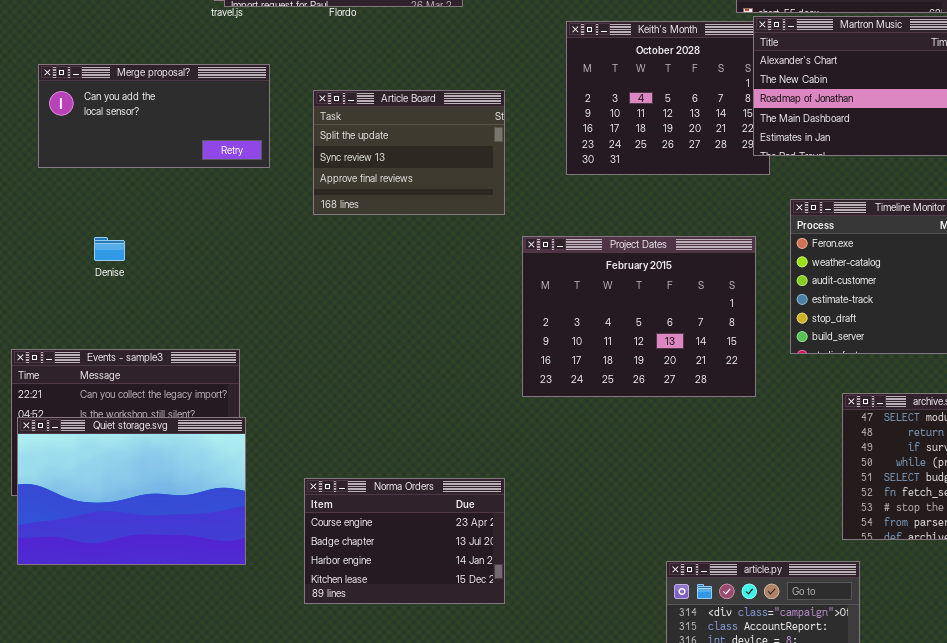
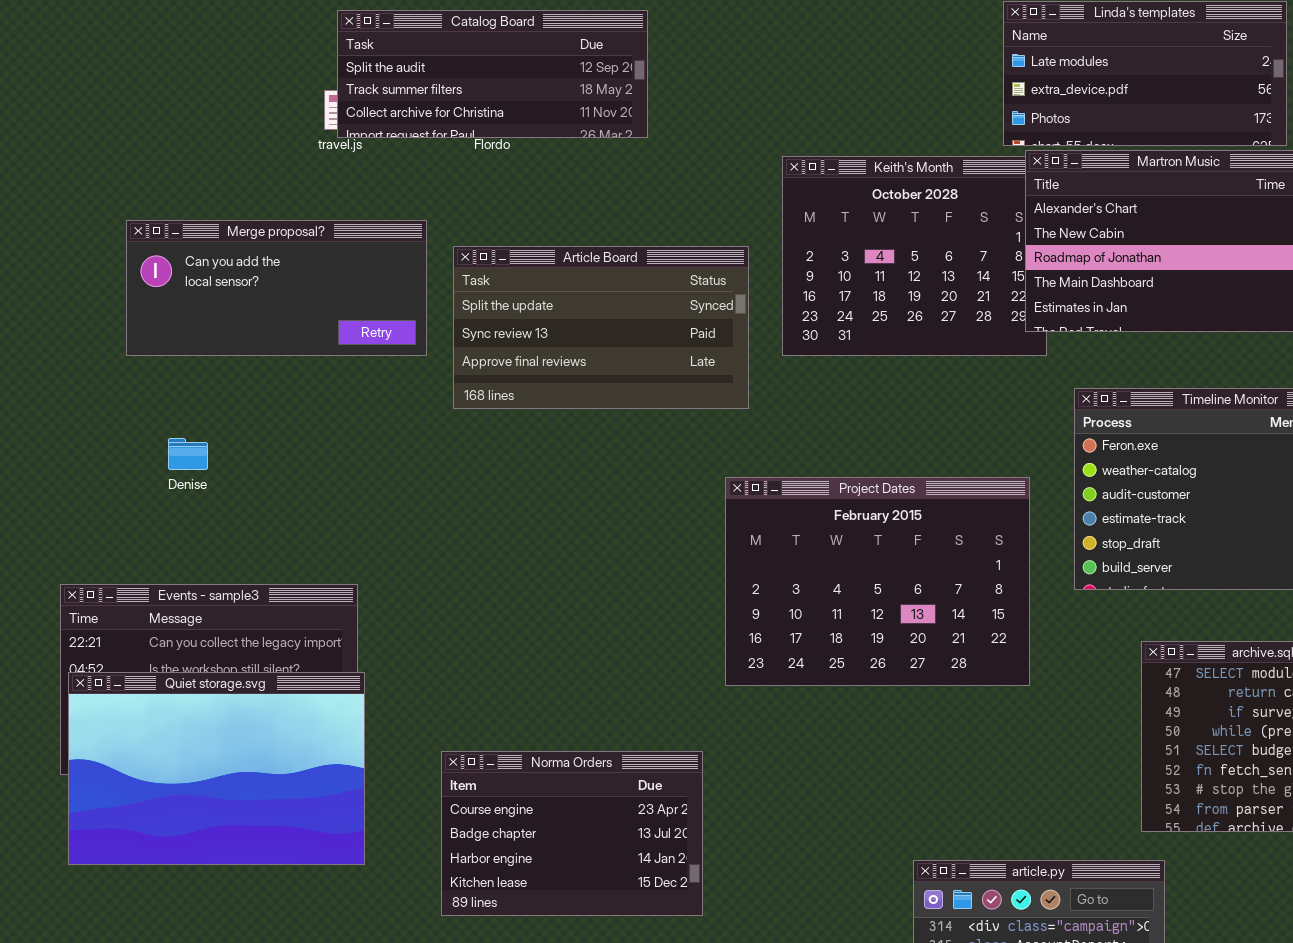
Merge proposal?: [38,64,270,168] -> [126,220,427,356], moved
Article Board: [313,90,505,215] -> [453,246,749,409], resized
Project Dates: [522,236,756,397] -> [725,477,1030,686], moved

